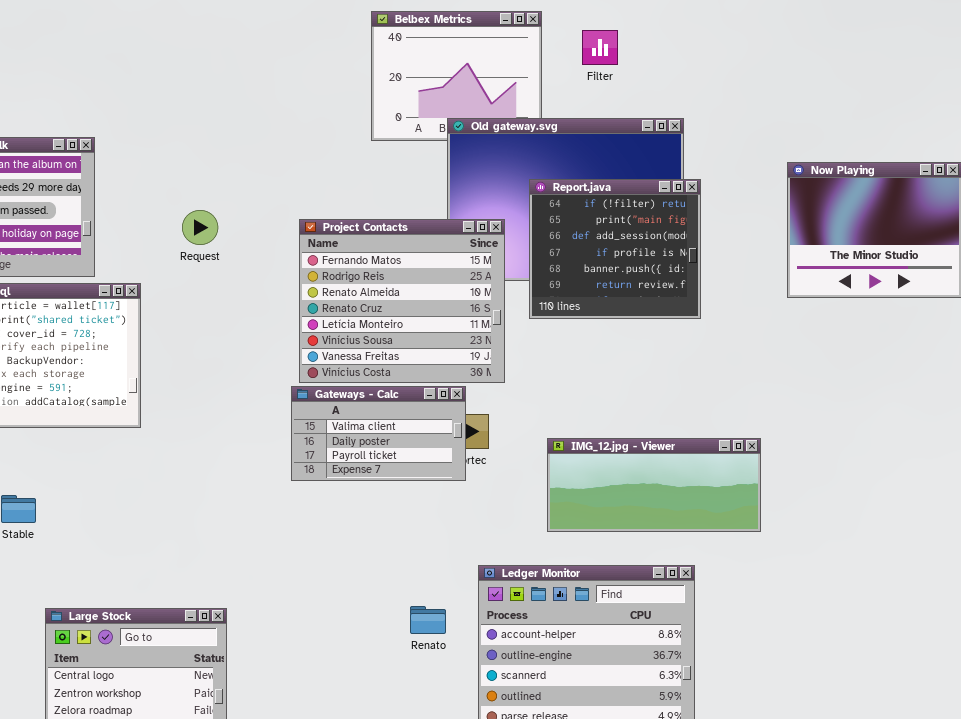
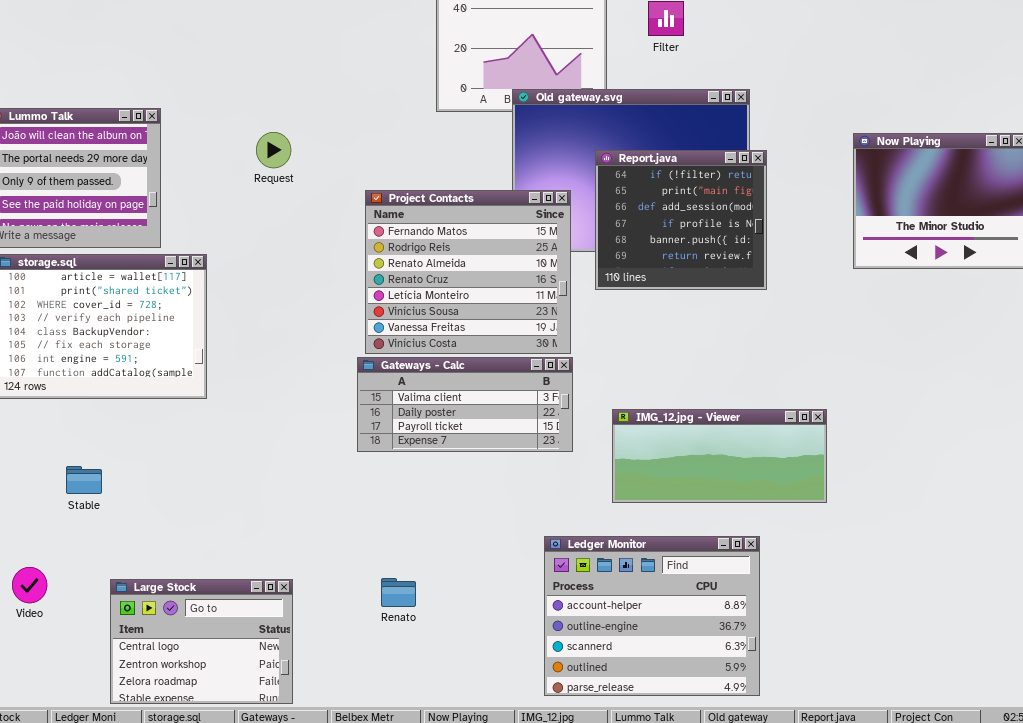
Request: [182,210,218,245] -> [256,132,291,168], moved
Gateways - Calc: [291,386,466,481] -> [357,357,573,452], resized
Renato: [410,606,446,634] -> [381,578,416,607], moved

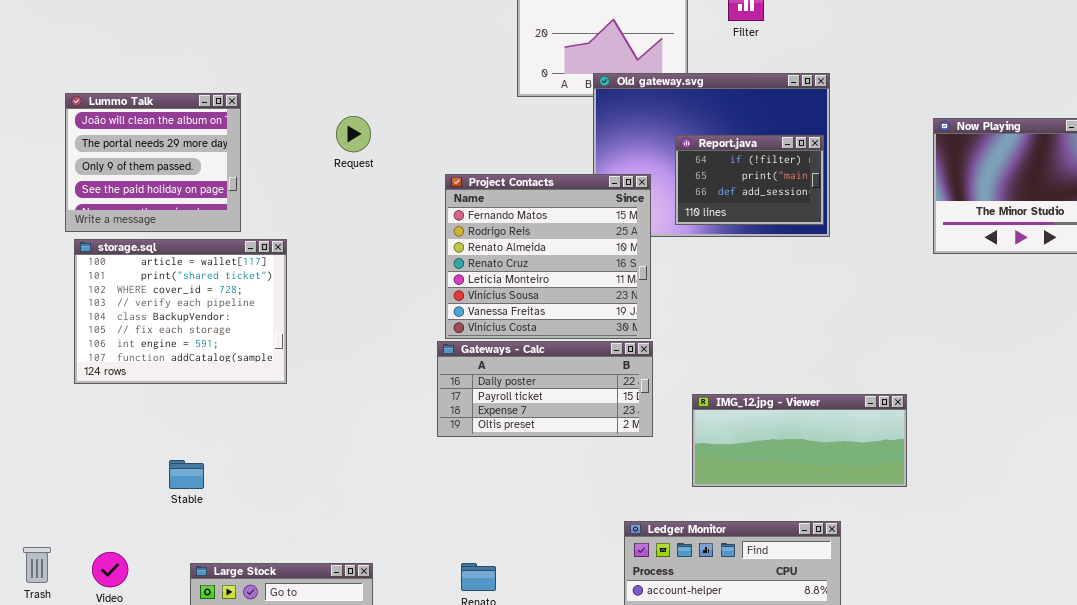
Report.java: [595,150,767,290] -> [675,135,824,225], resized
Gateways - Calc: [357,357,573,452] -> [437,341,653,437], scrolled down 1 row
Stable: [66,466,102,494] -> [169,460,204,489], moved

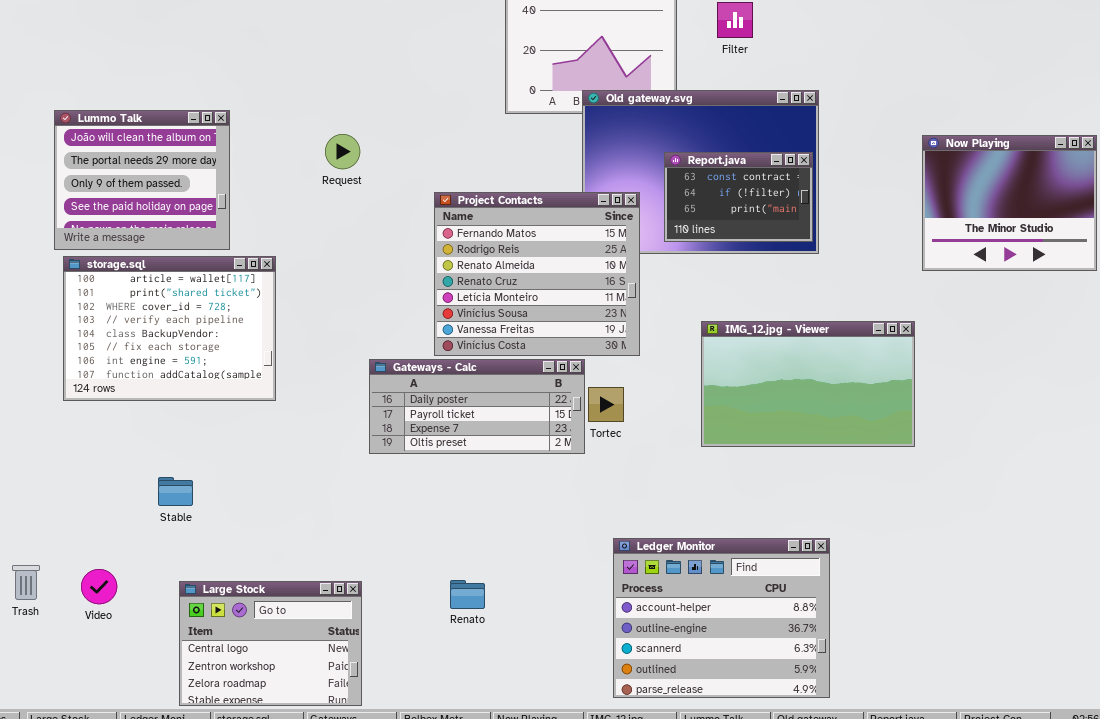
Report.java: [675,135,824,225] -> [664,152,813,242], scrolled up 1 row
Gateways - Calc: [437,341,653,437] -> [369,359,585,454], moved
IMG_12.jpg - Viewer: [692,394,907,487] -> [701,321,915,447], moved, resized

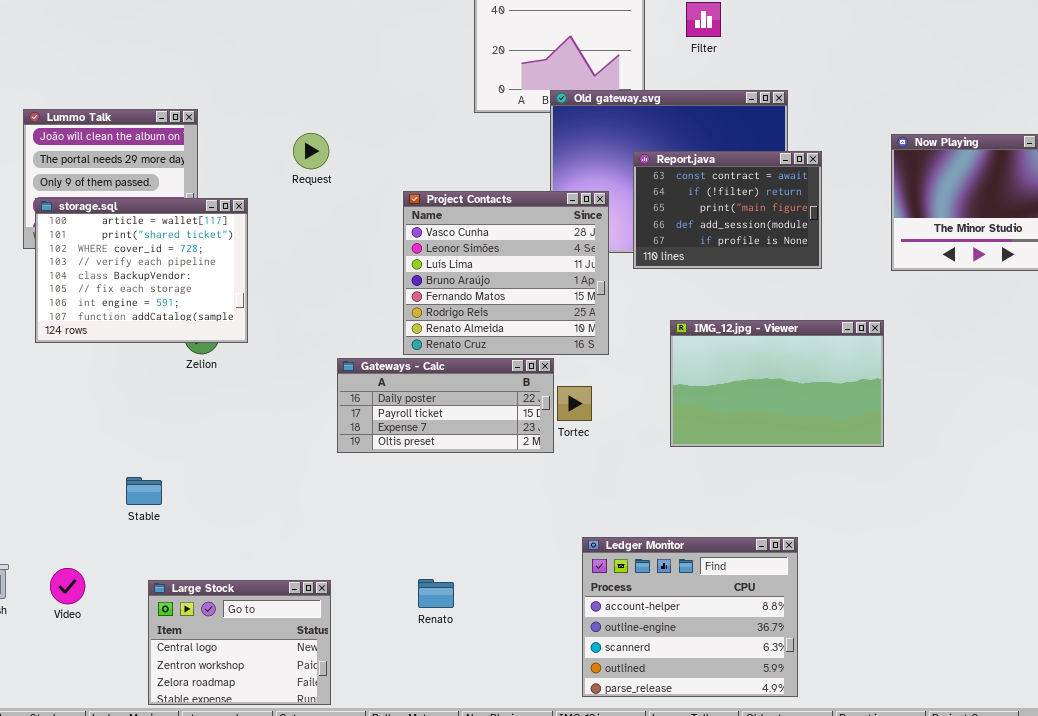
Report.java: [664,152,813,242] -> [633,151,822,269], resized
Project Contacts: [434,192,640,356] -> [403,191,609,355], scrolled up 4 rows
storage.sql: [63,256,276,401] -> [35,198,248,343], moved

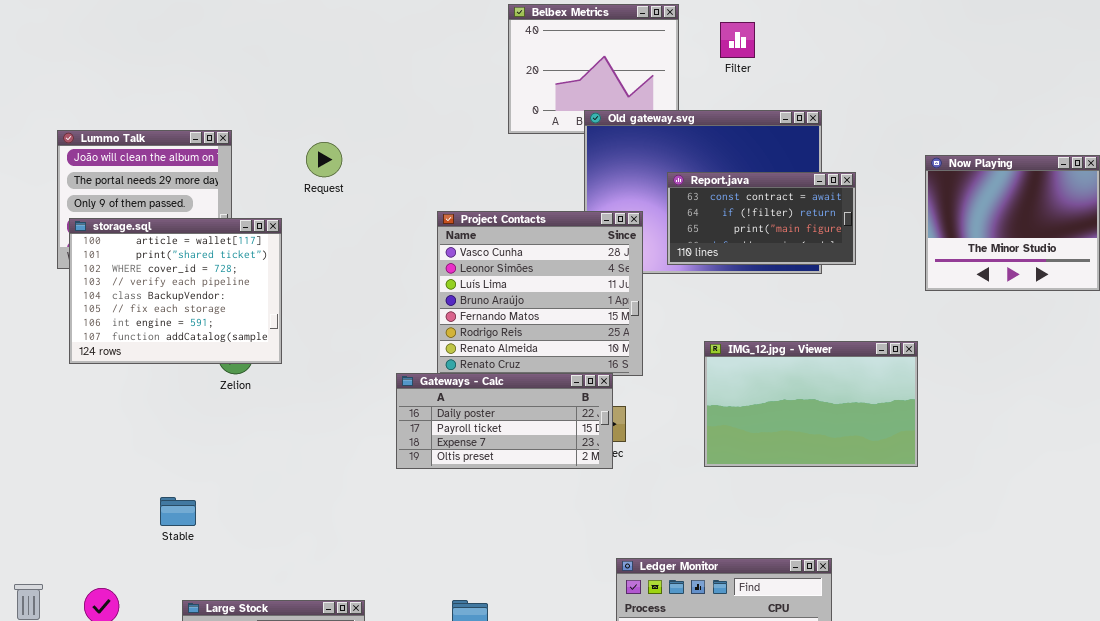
Request: [293,133,329,169] -> [306,142,342,177], moved
Report.java: [633,151,822,269] -> [667,172,856,265], resized
Gateways - Calc: [337,358,554,453] -> [396,373,613,469], moved

